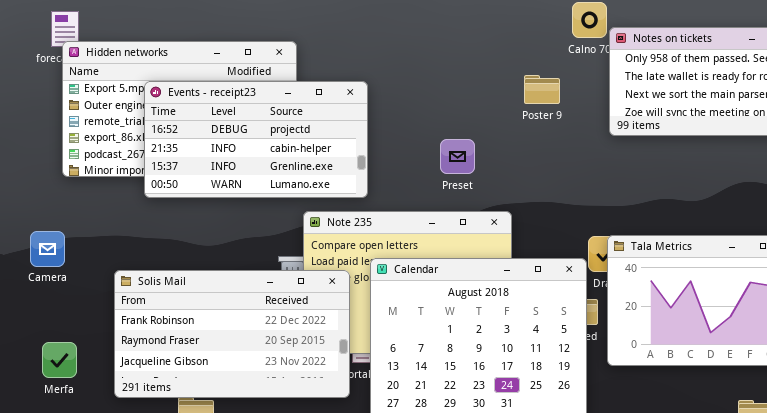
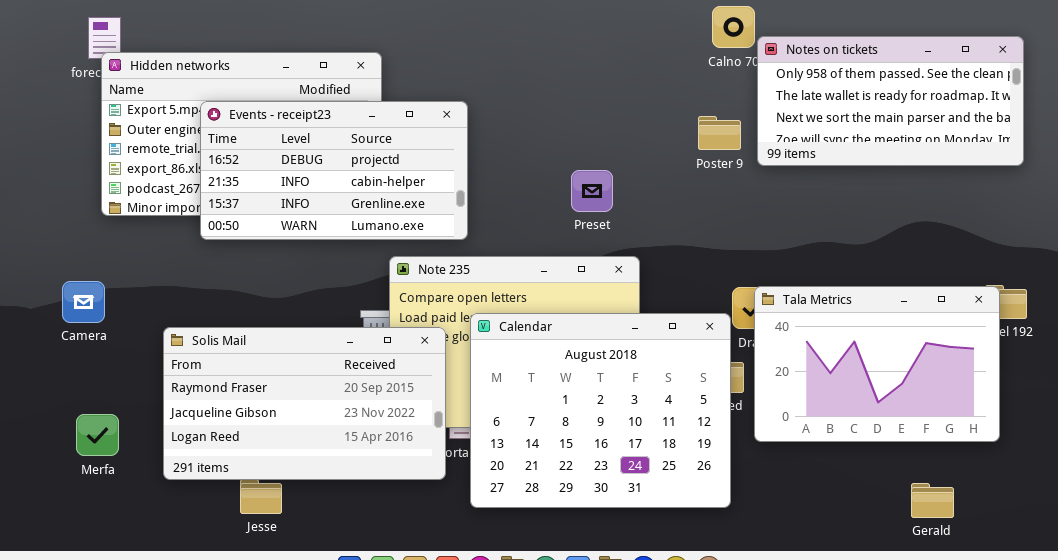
Poster 9: [524,75,560,104] -> [698,116,741,150], moved
Preset: [440,139,475,174] -> [571,170,613,212], moved
Solis Mail: [114,270,350,398] -> [163,327,446,480], scrolled down 1 row

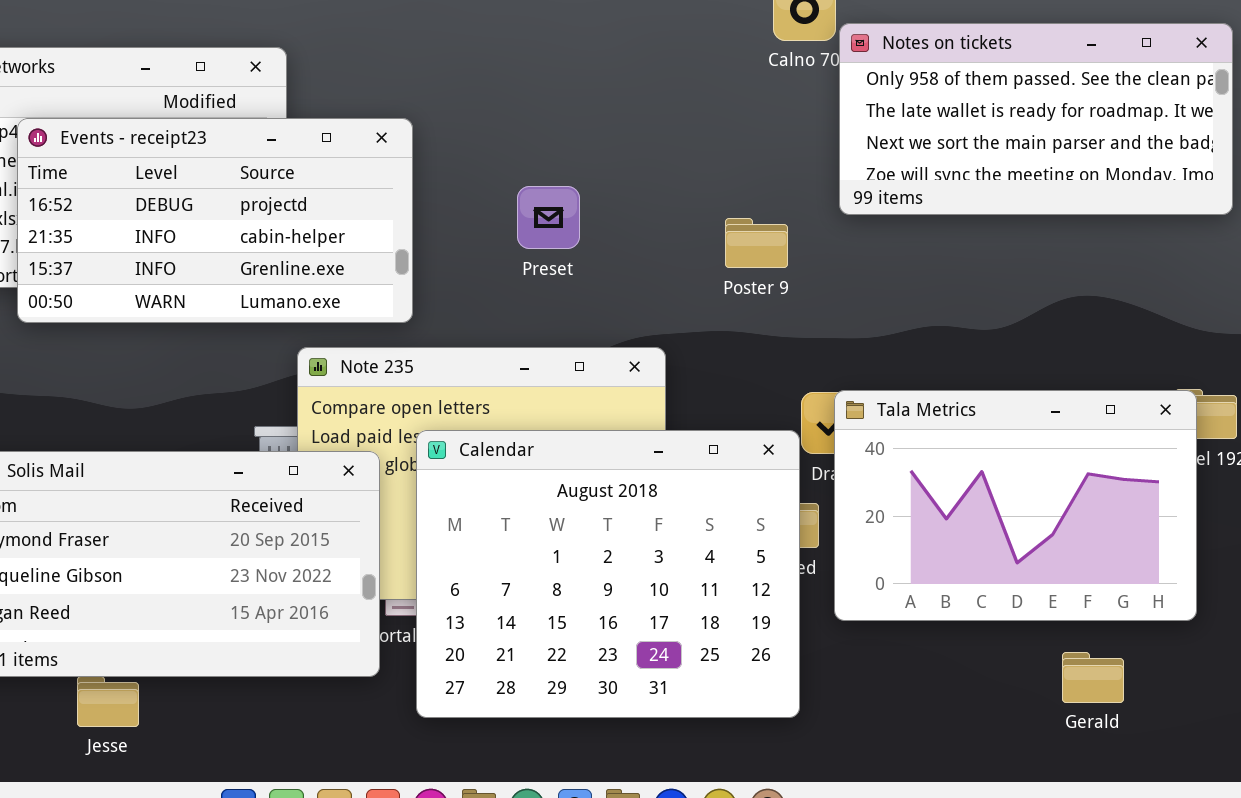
Poster 9: [698,116,741,150] -> [725,218,788,268], moved
Preset: [571,170,613,212] -> [517,186,580,249], moved
Gerald: [911,483,954,518] -> [1062,652,1124,703], moved

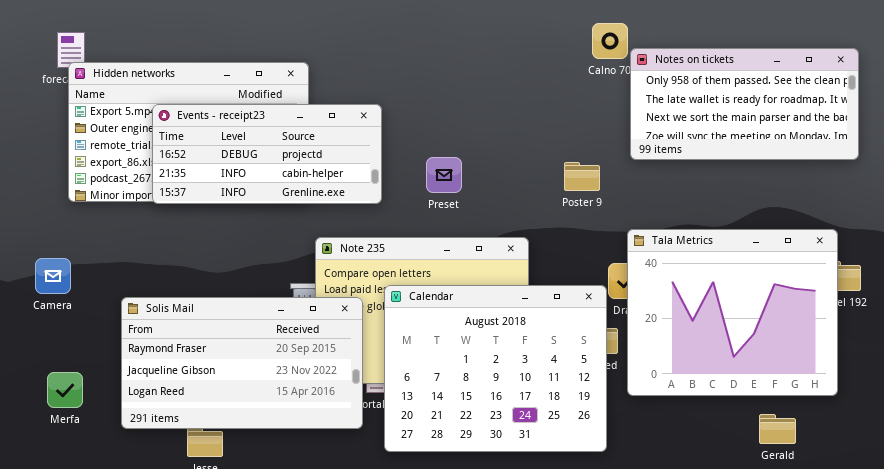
Events - receipt23: [17,118,413,323] -> [152,104,382,204], resized
Preset: [517,186,580,249] -> [426,157,462,193], moved
Tala Metrics: [834,390,1197,621] -> [627,229,838,396], resized

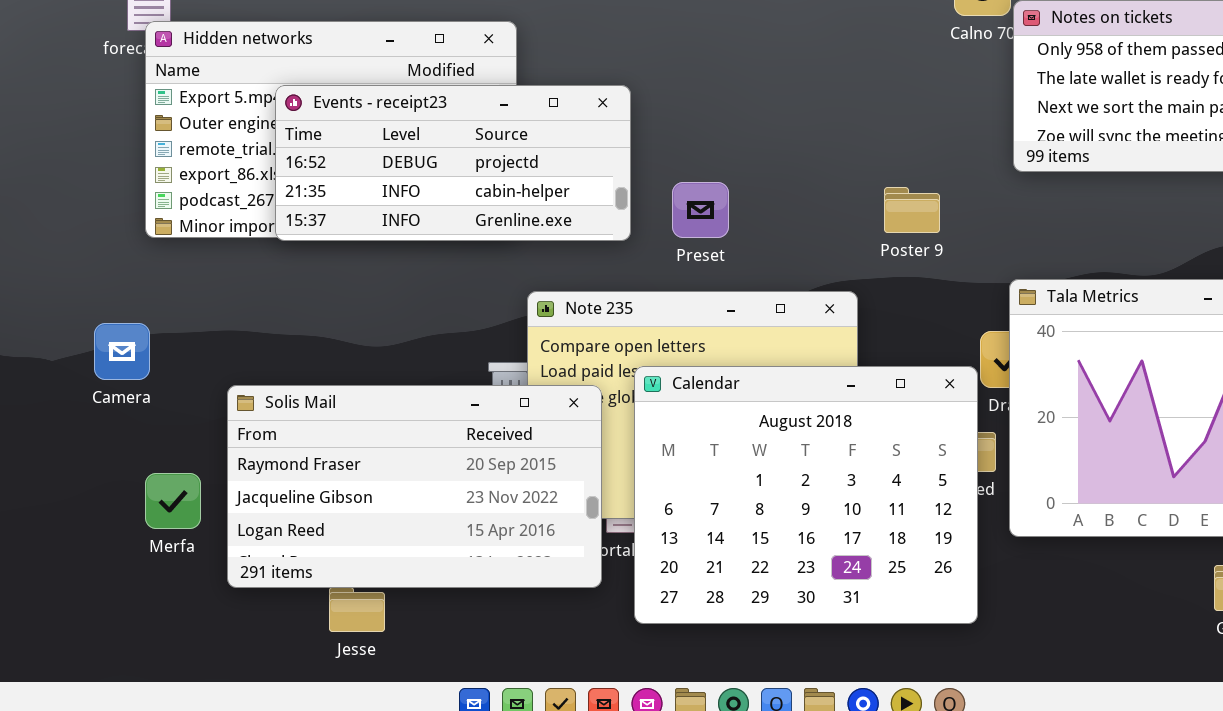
Preset: [426,157,462,193] -> [672,182,729,238], moved
Poster 9: [564,162,600,191] -> [884,187,940,233], moved
Merfa: [47,372,83,408] -> [145,473,201,529], moved

